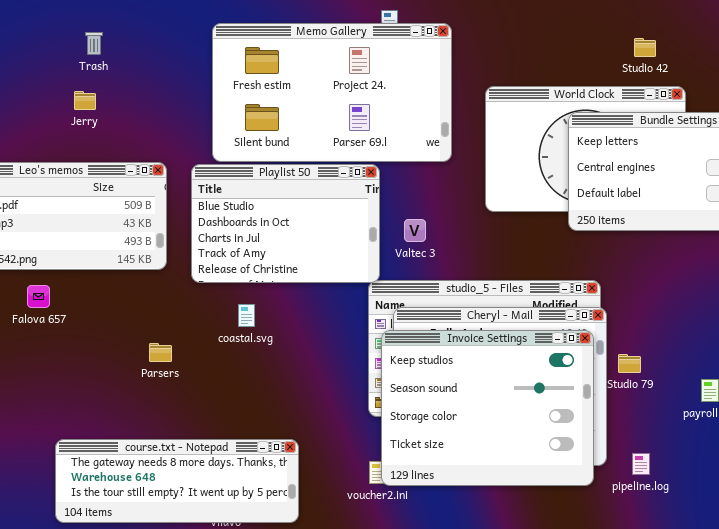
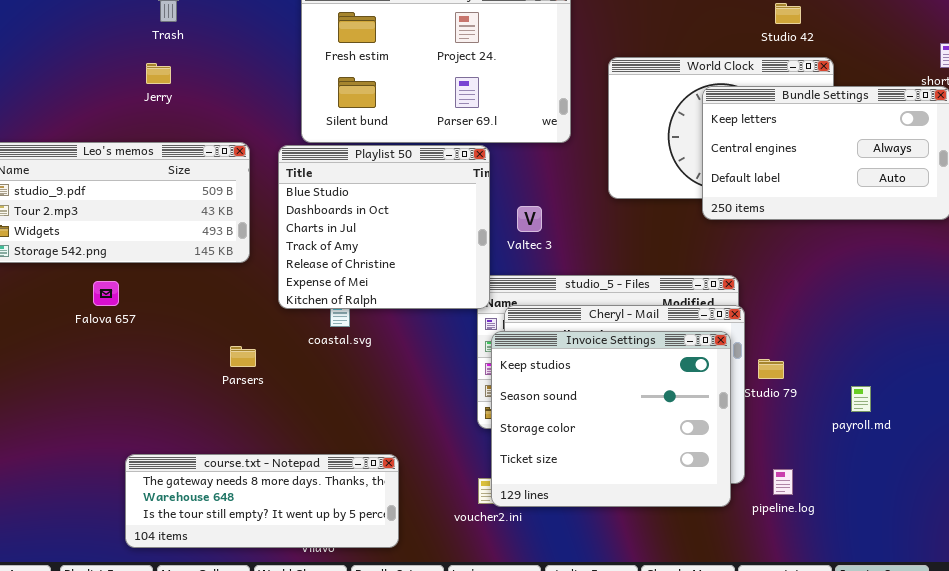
Playlist 50: [191,164,380,283] -> [278,145,490,309], resized

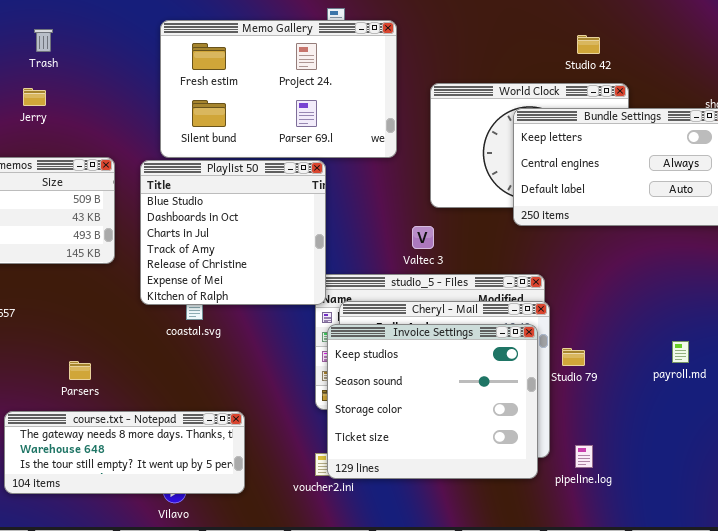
Valtec 3: [517,206,542,232] -> [412,226,434,249], moved
Parsers: [230,346,256,367] -> [69,361,91,380], moved
payroll.md: [851,386,871,412] -> [672,341,689,363], moved
course.txt - Notepad: [125,454,399,548] -> [4,411,245,494], moved

